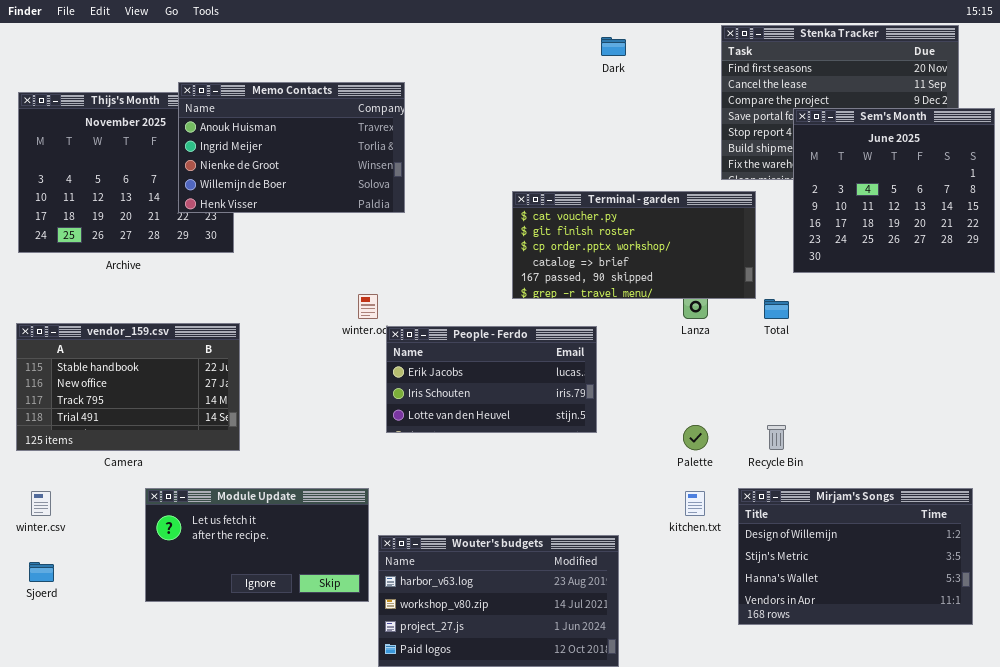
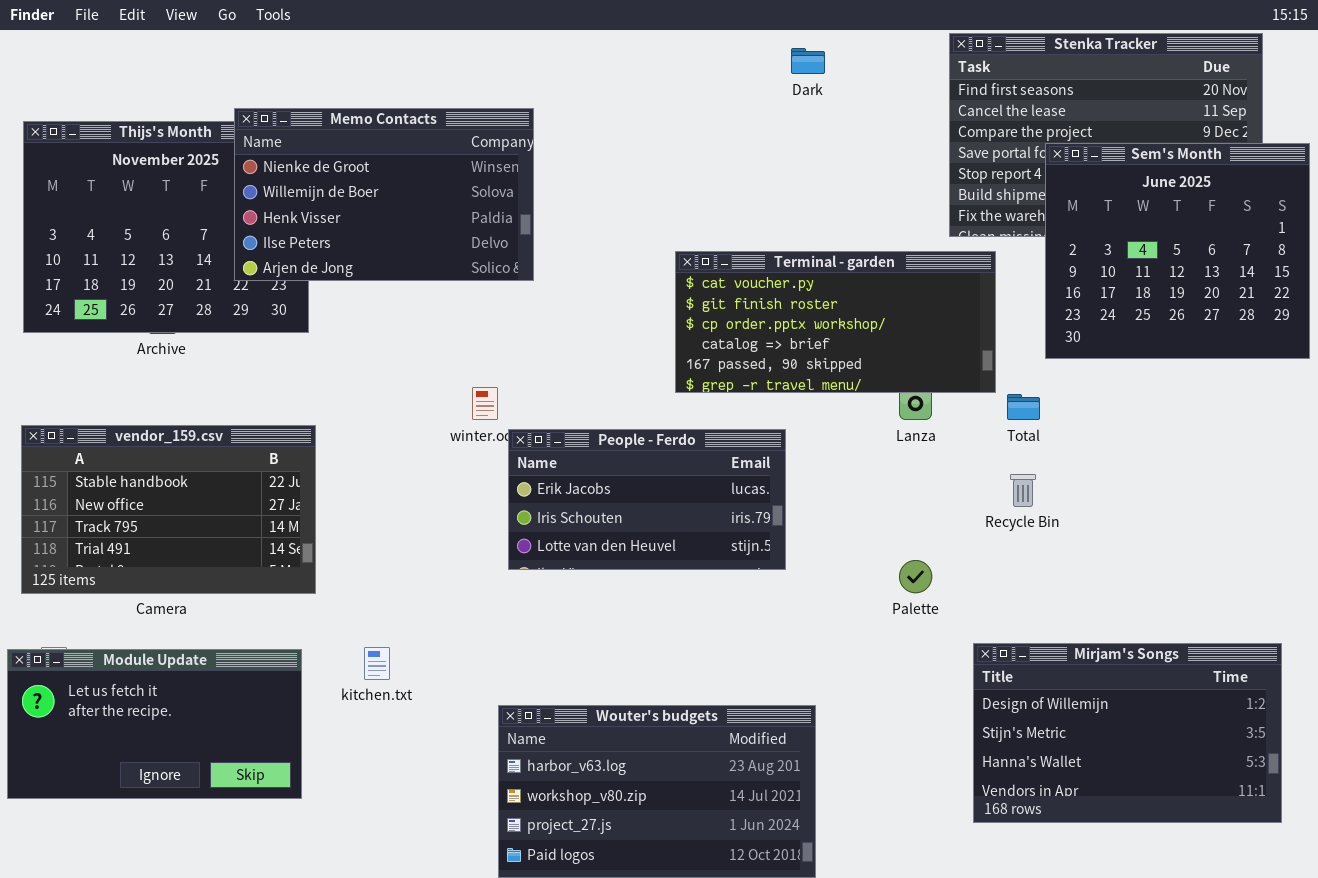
Memo Contacts: [178,82,405,213] -> [234,108,534,281], scrolled down 2 rows
Recycle Bin: [767,425,786,450] -> [1010,474,1036,507], moved
Module Update: [145,488,369,602] -> [7,649,302,799], moved
kitchen.txt: [685,491,705,516] -> [364,647,390,680], moved

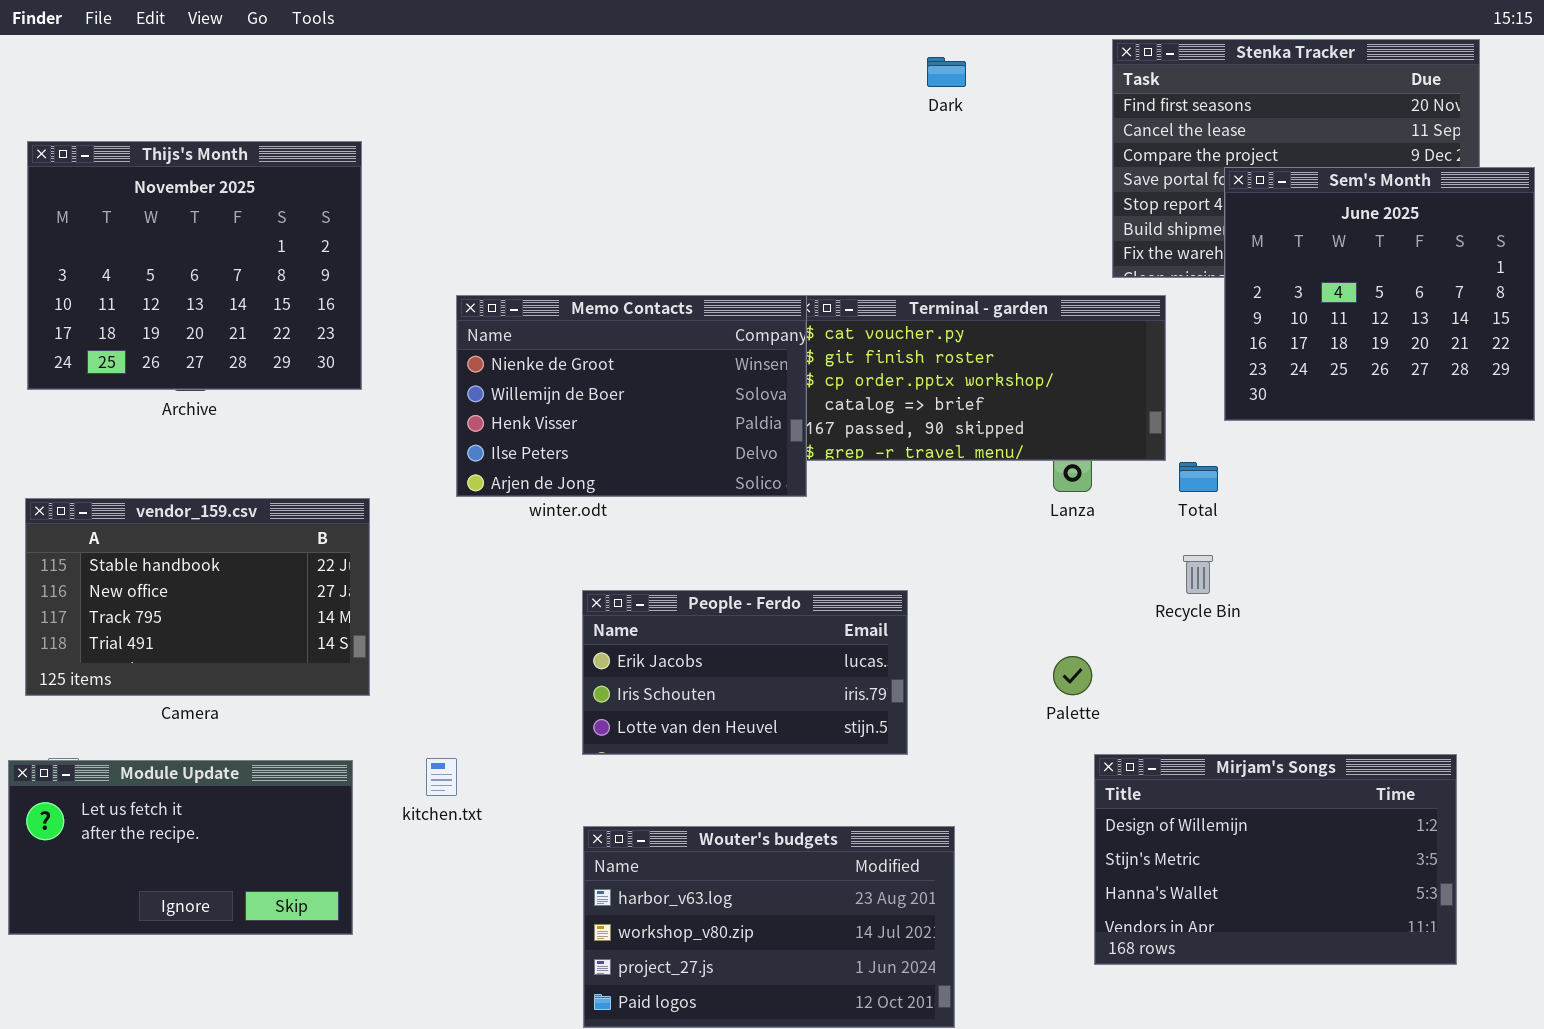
Memo Contacts: [234,108,534,281] -> [456,295,807,497], moved
People - Ferdo: [508,429,786,570] -> [582,590,908,755], moved
Mirjam's Songs: [973,643,1282,823] -> [1094,754,1457,965], moved

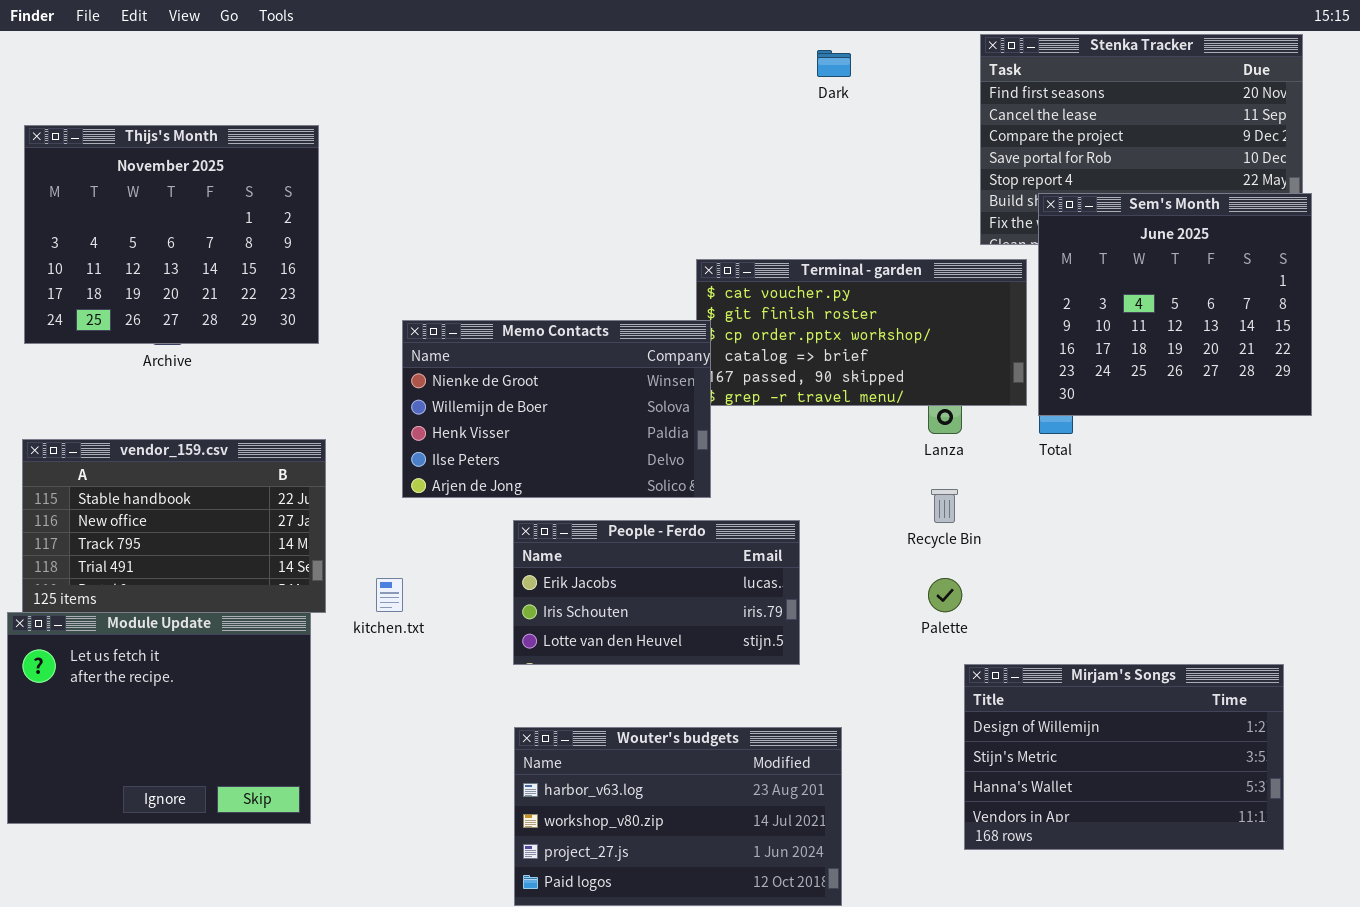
Sem's Month: [1224,167,1535,421] -> [1038,193,1312,416], moved
Memo Contacts: [456,295,807,497] -> [402,320,711,498], moved
Recycle Bin: [1183,555,1213,594] -> [931,489,958,523], moved
kitchen.txt: [426,758,457,796] -> [376,578,403,612], moved
Module Update: [8,760,353,935] -> [7,612,311,824], resized

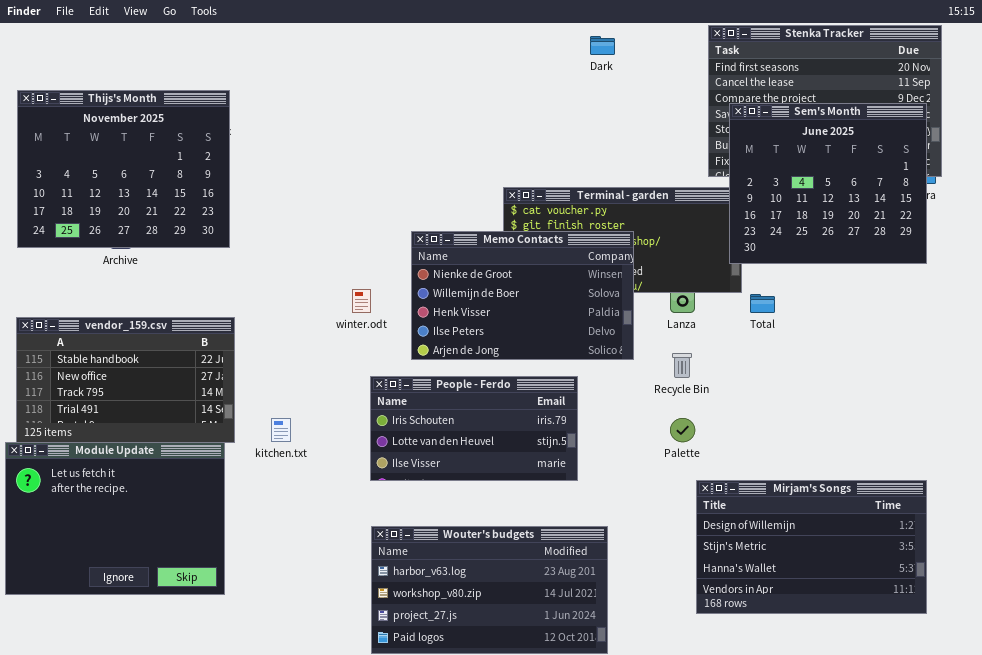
Sem's Month: [1038,193,1312,416] -> [729,103,927,264], moved
Memo Contacts: [402,320,711,498] -> [411,231,634,360], moved
People - Ferdo: [513,520,800,665] -> [370,376,578,481], scrolled down 1 row

